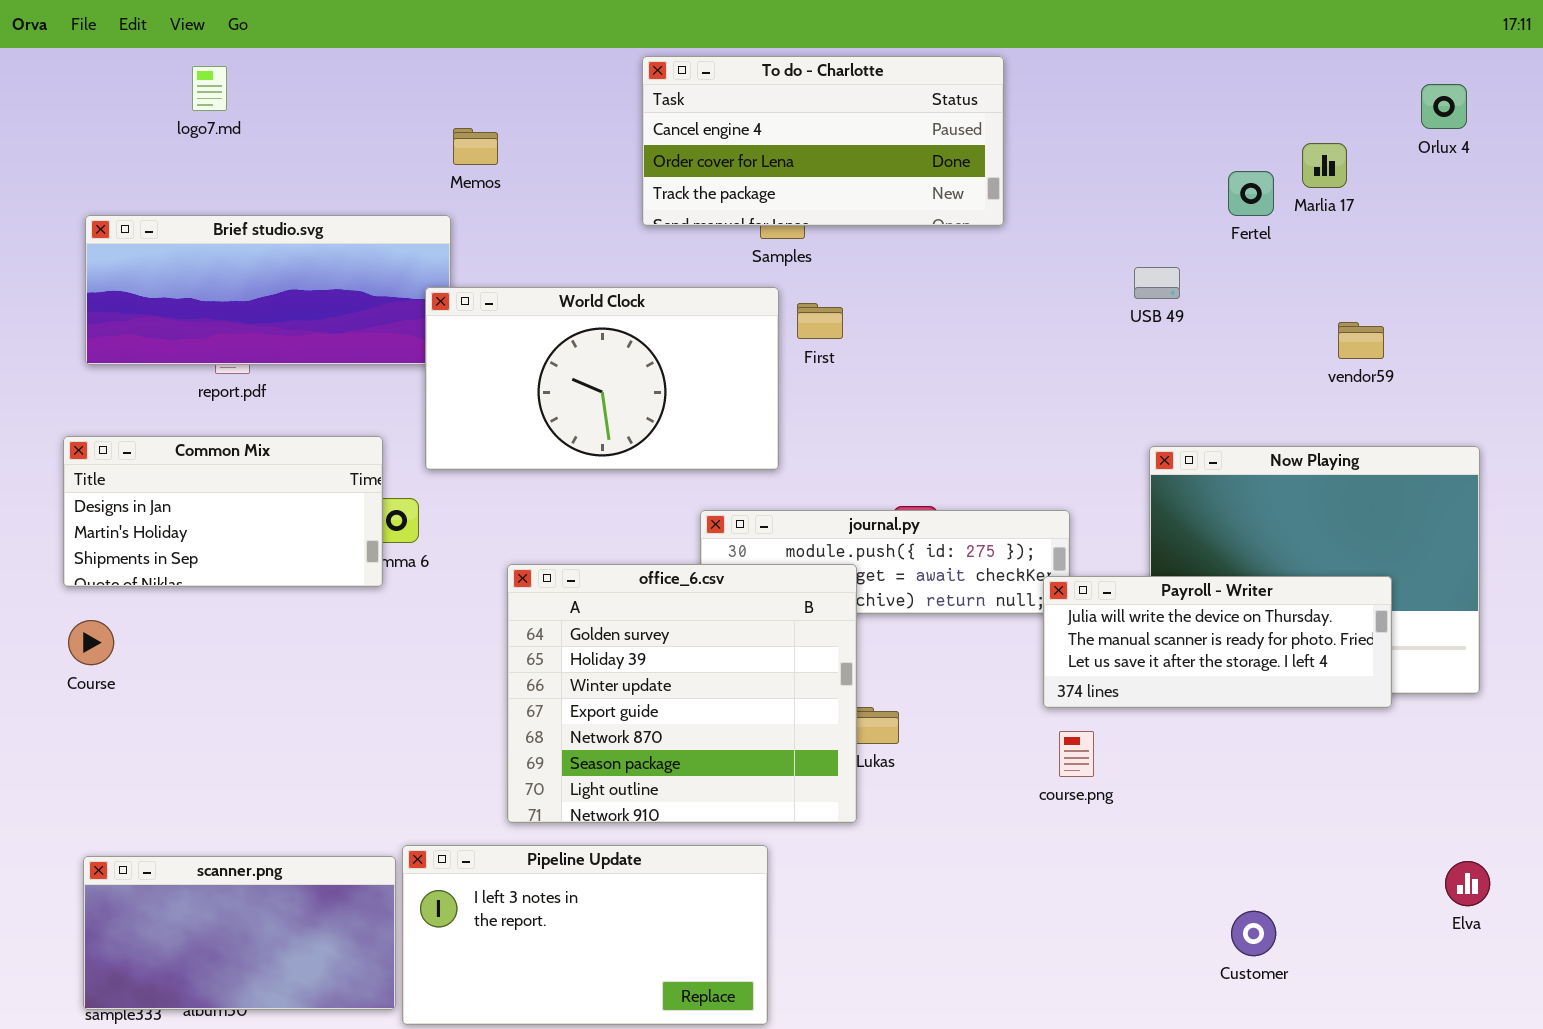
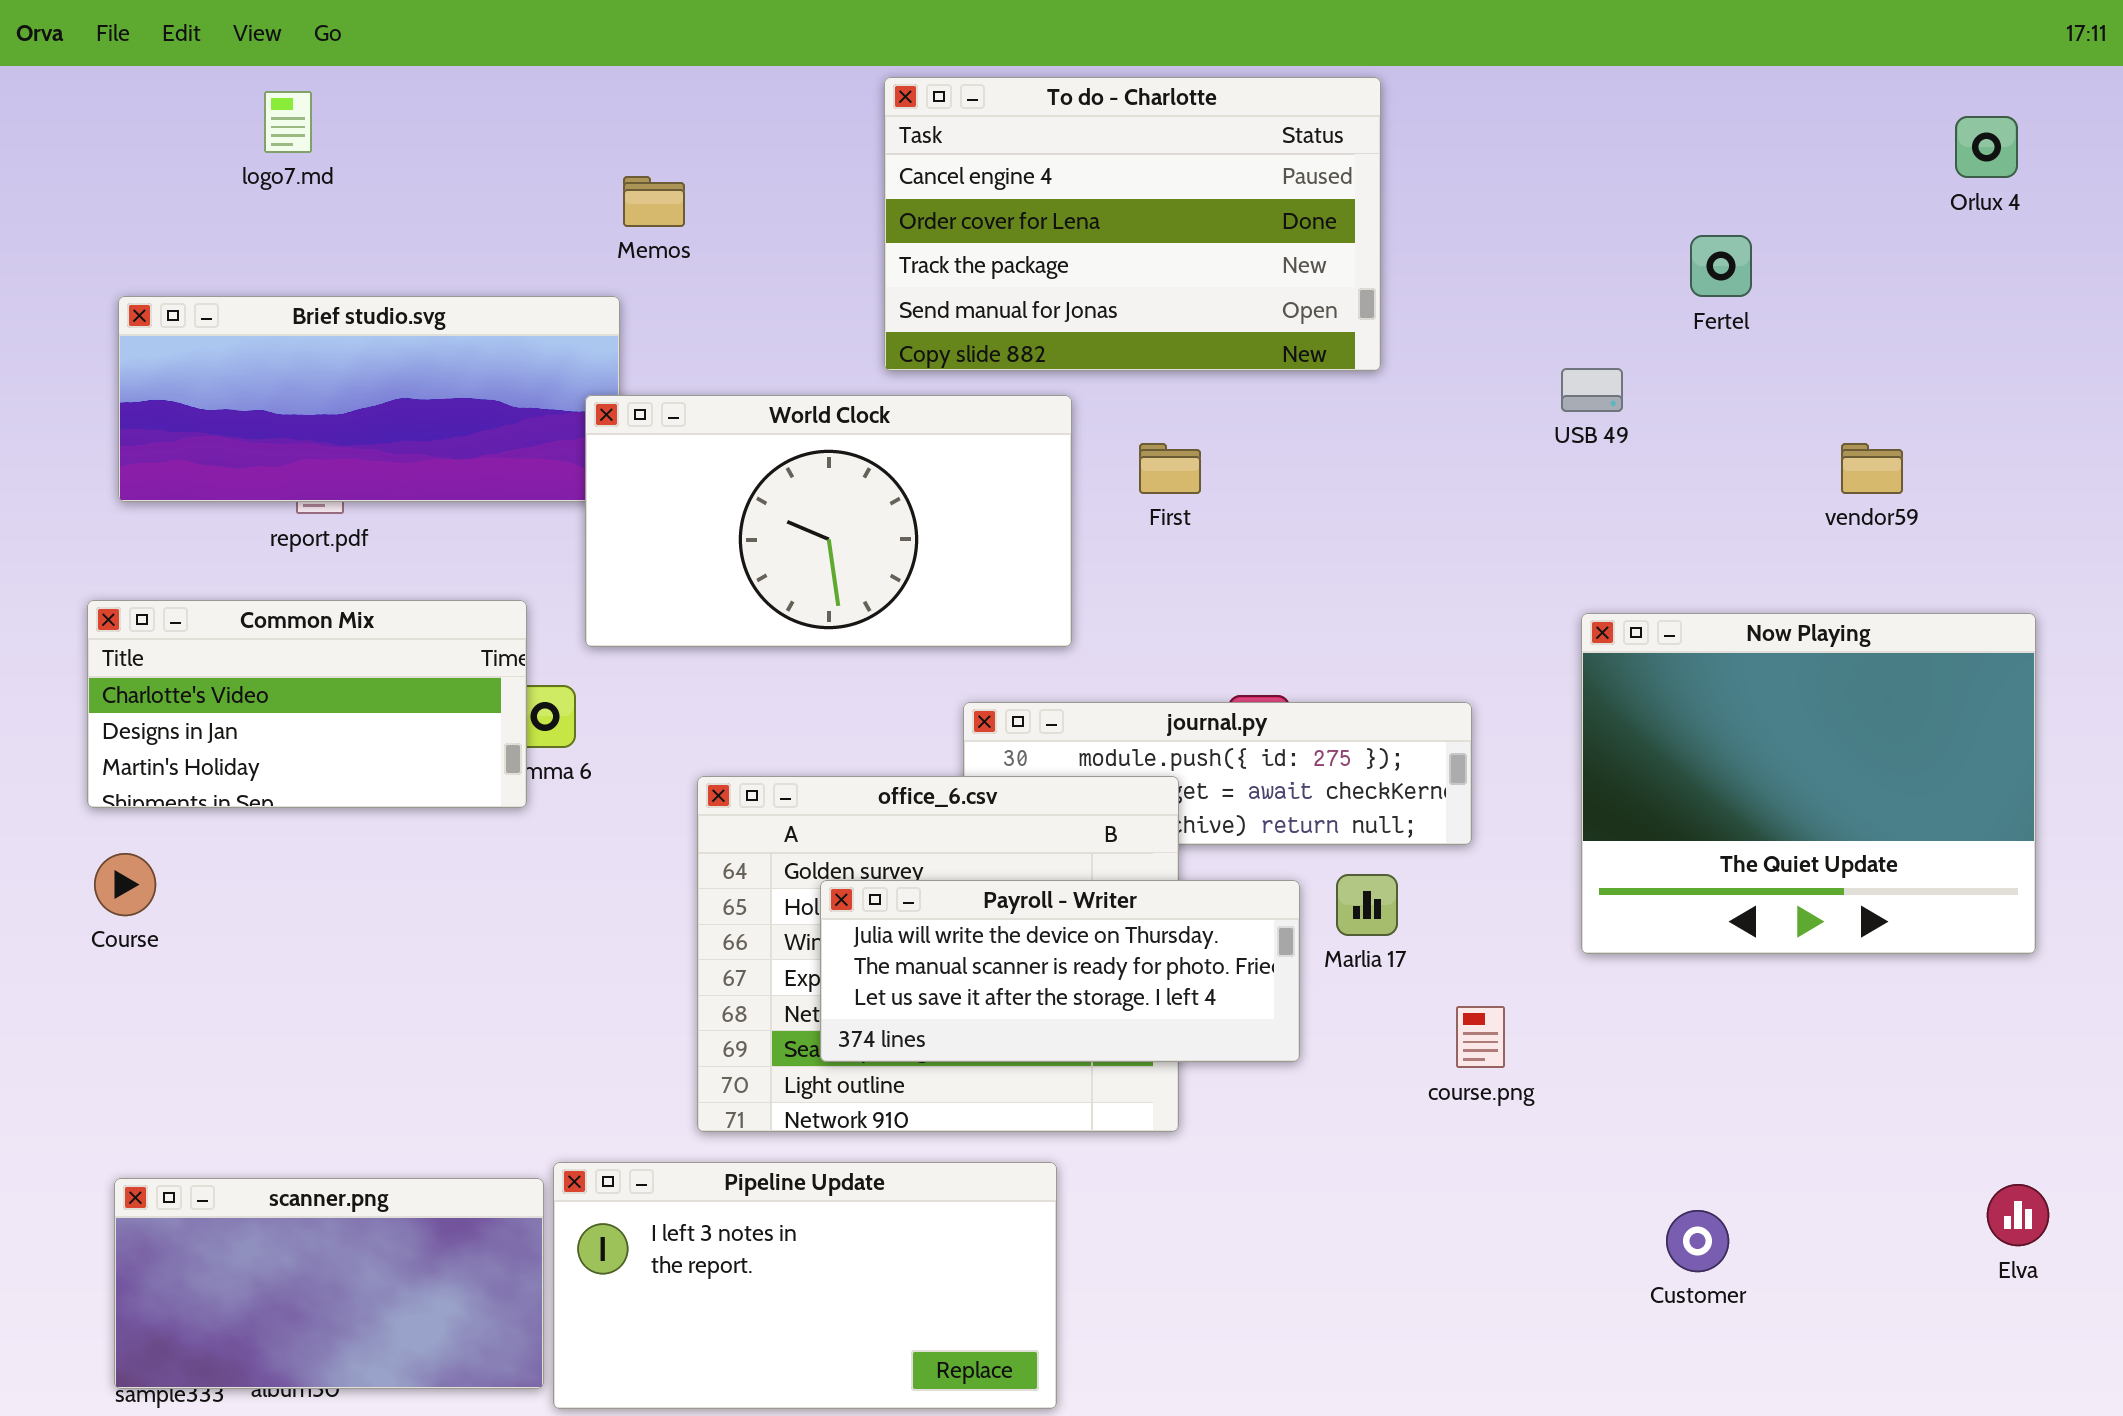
To do - Charlotte: [642,56,1004,226] -> [884,77,1381,371], resized
Marlia 17: [1302,143,1347,188] -> [1336,874,1398,936], moved
First: [797,303,843,339] -> [1139,443,1201,494], moved
Common Mix: [63,436,383,587] -> [87,600,527,808], scrolled up 1 row
Payroll - Writer: [1043,576,1392,708] -> [820,880,1300,1062], moved
Customer: [1231,911,1276,956] -> [1666,1210,1729,1272], moved

